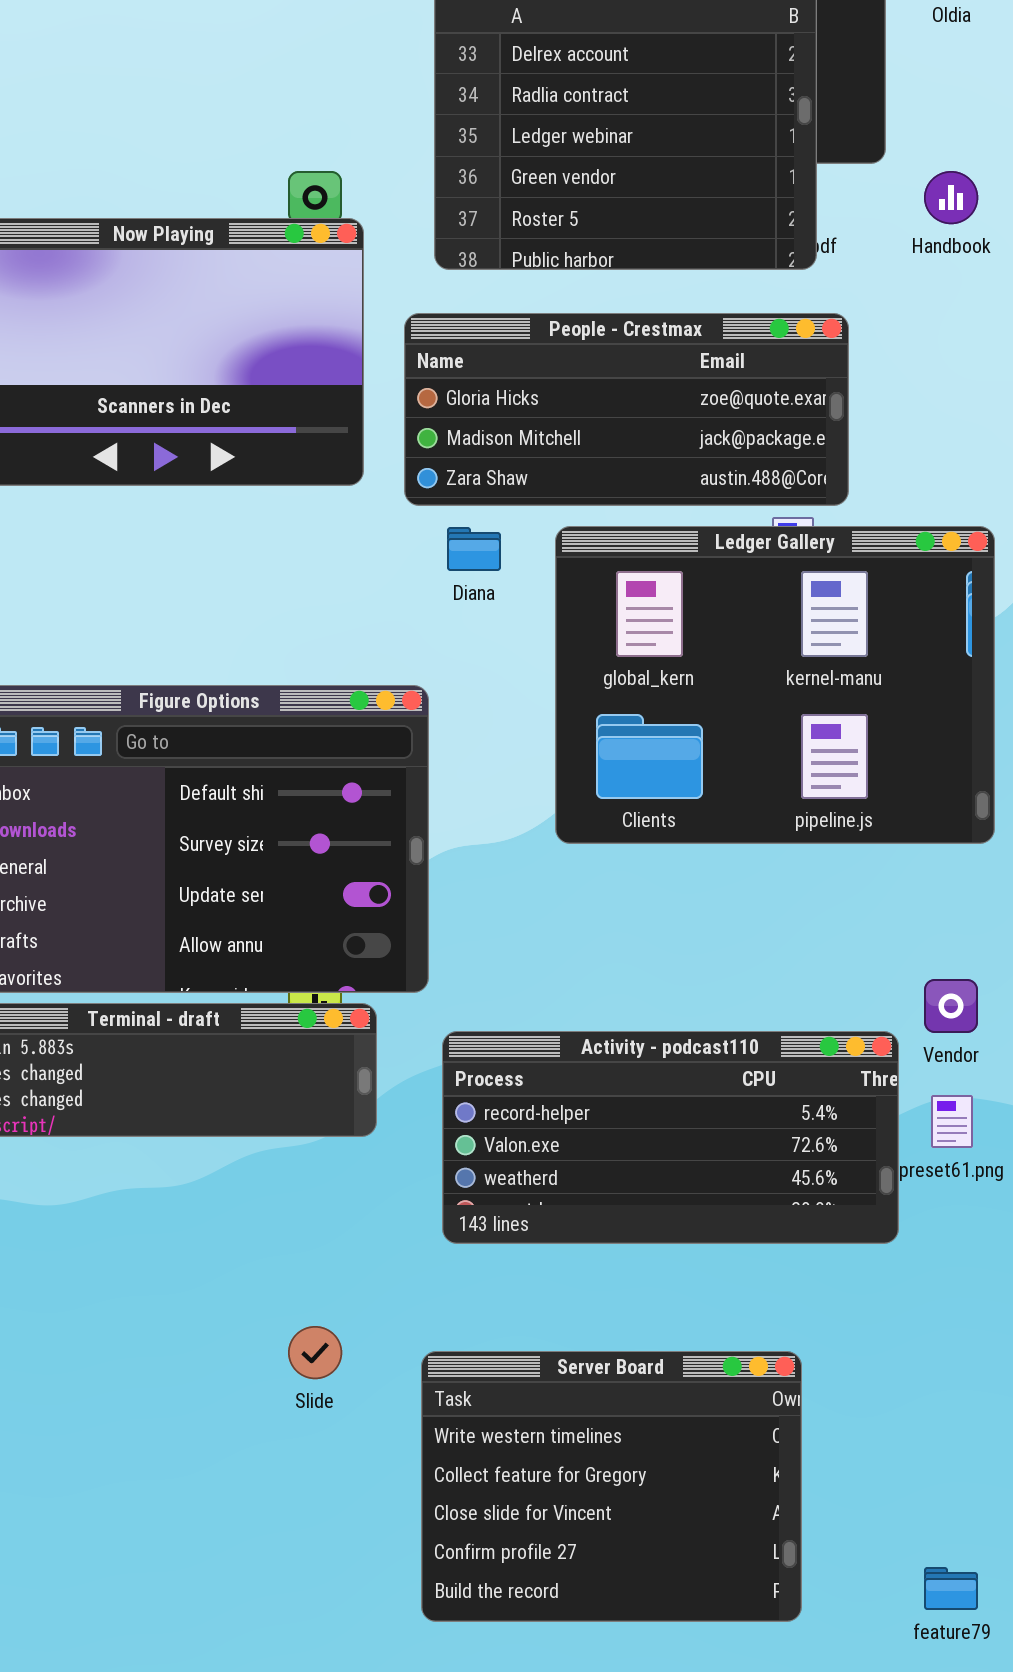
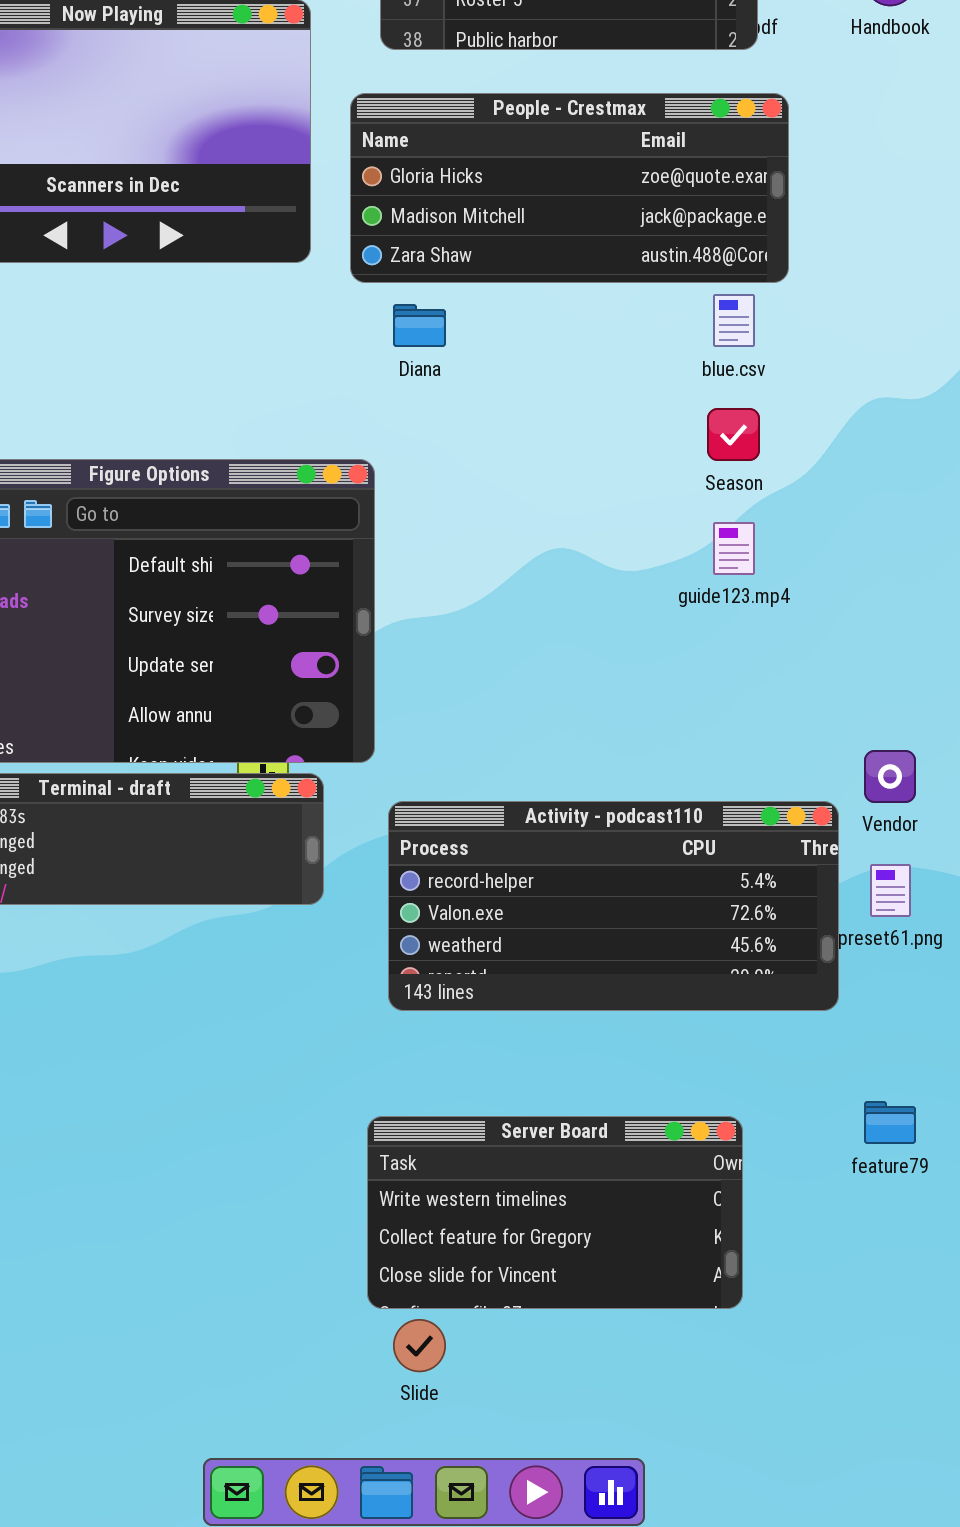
Ledger Gallery: [555,526,995,844] -> none, closed
Slide: [288,1326,342,1379] -> [393,1319,446,1372], moved
Server Board: [421,1351,802,1622] -> [367,1116,743,1309], resized
feature79: [924,1567,978,1610] -> [864,1101,916,1144], moved

